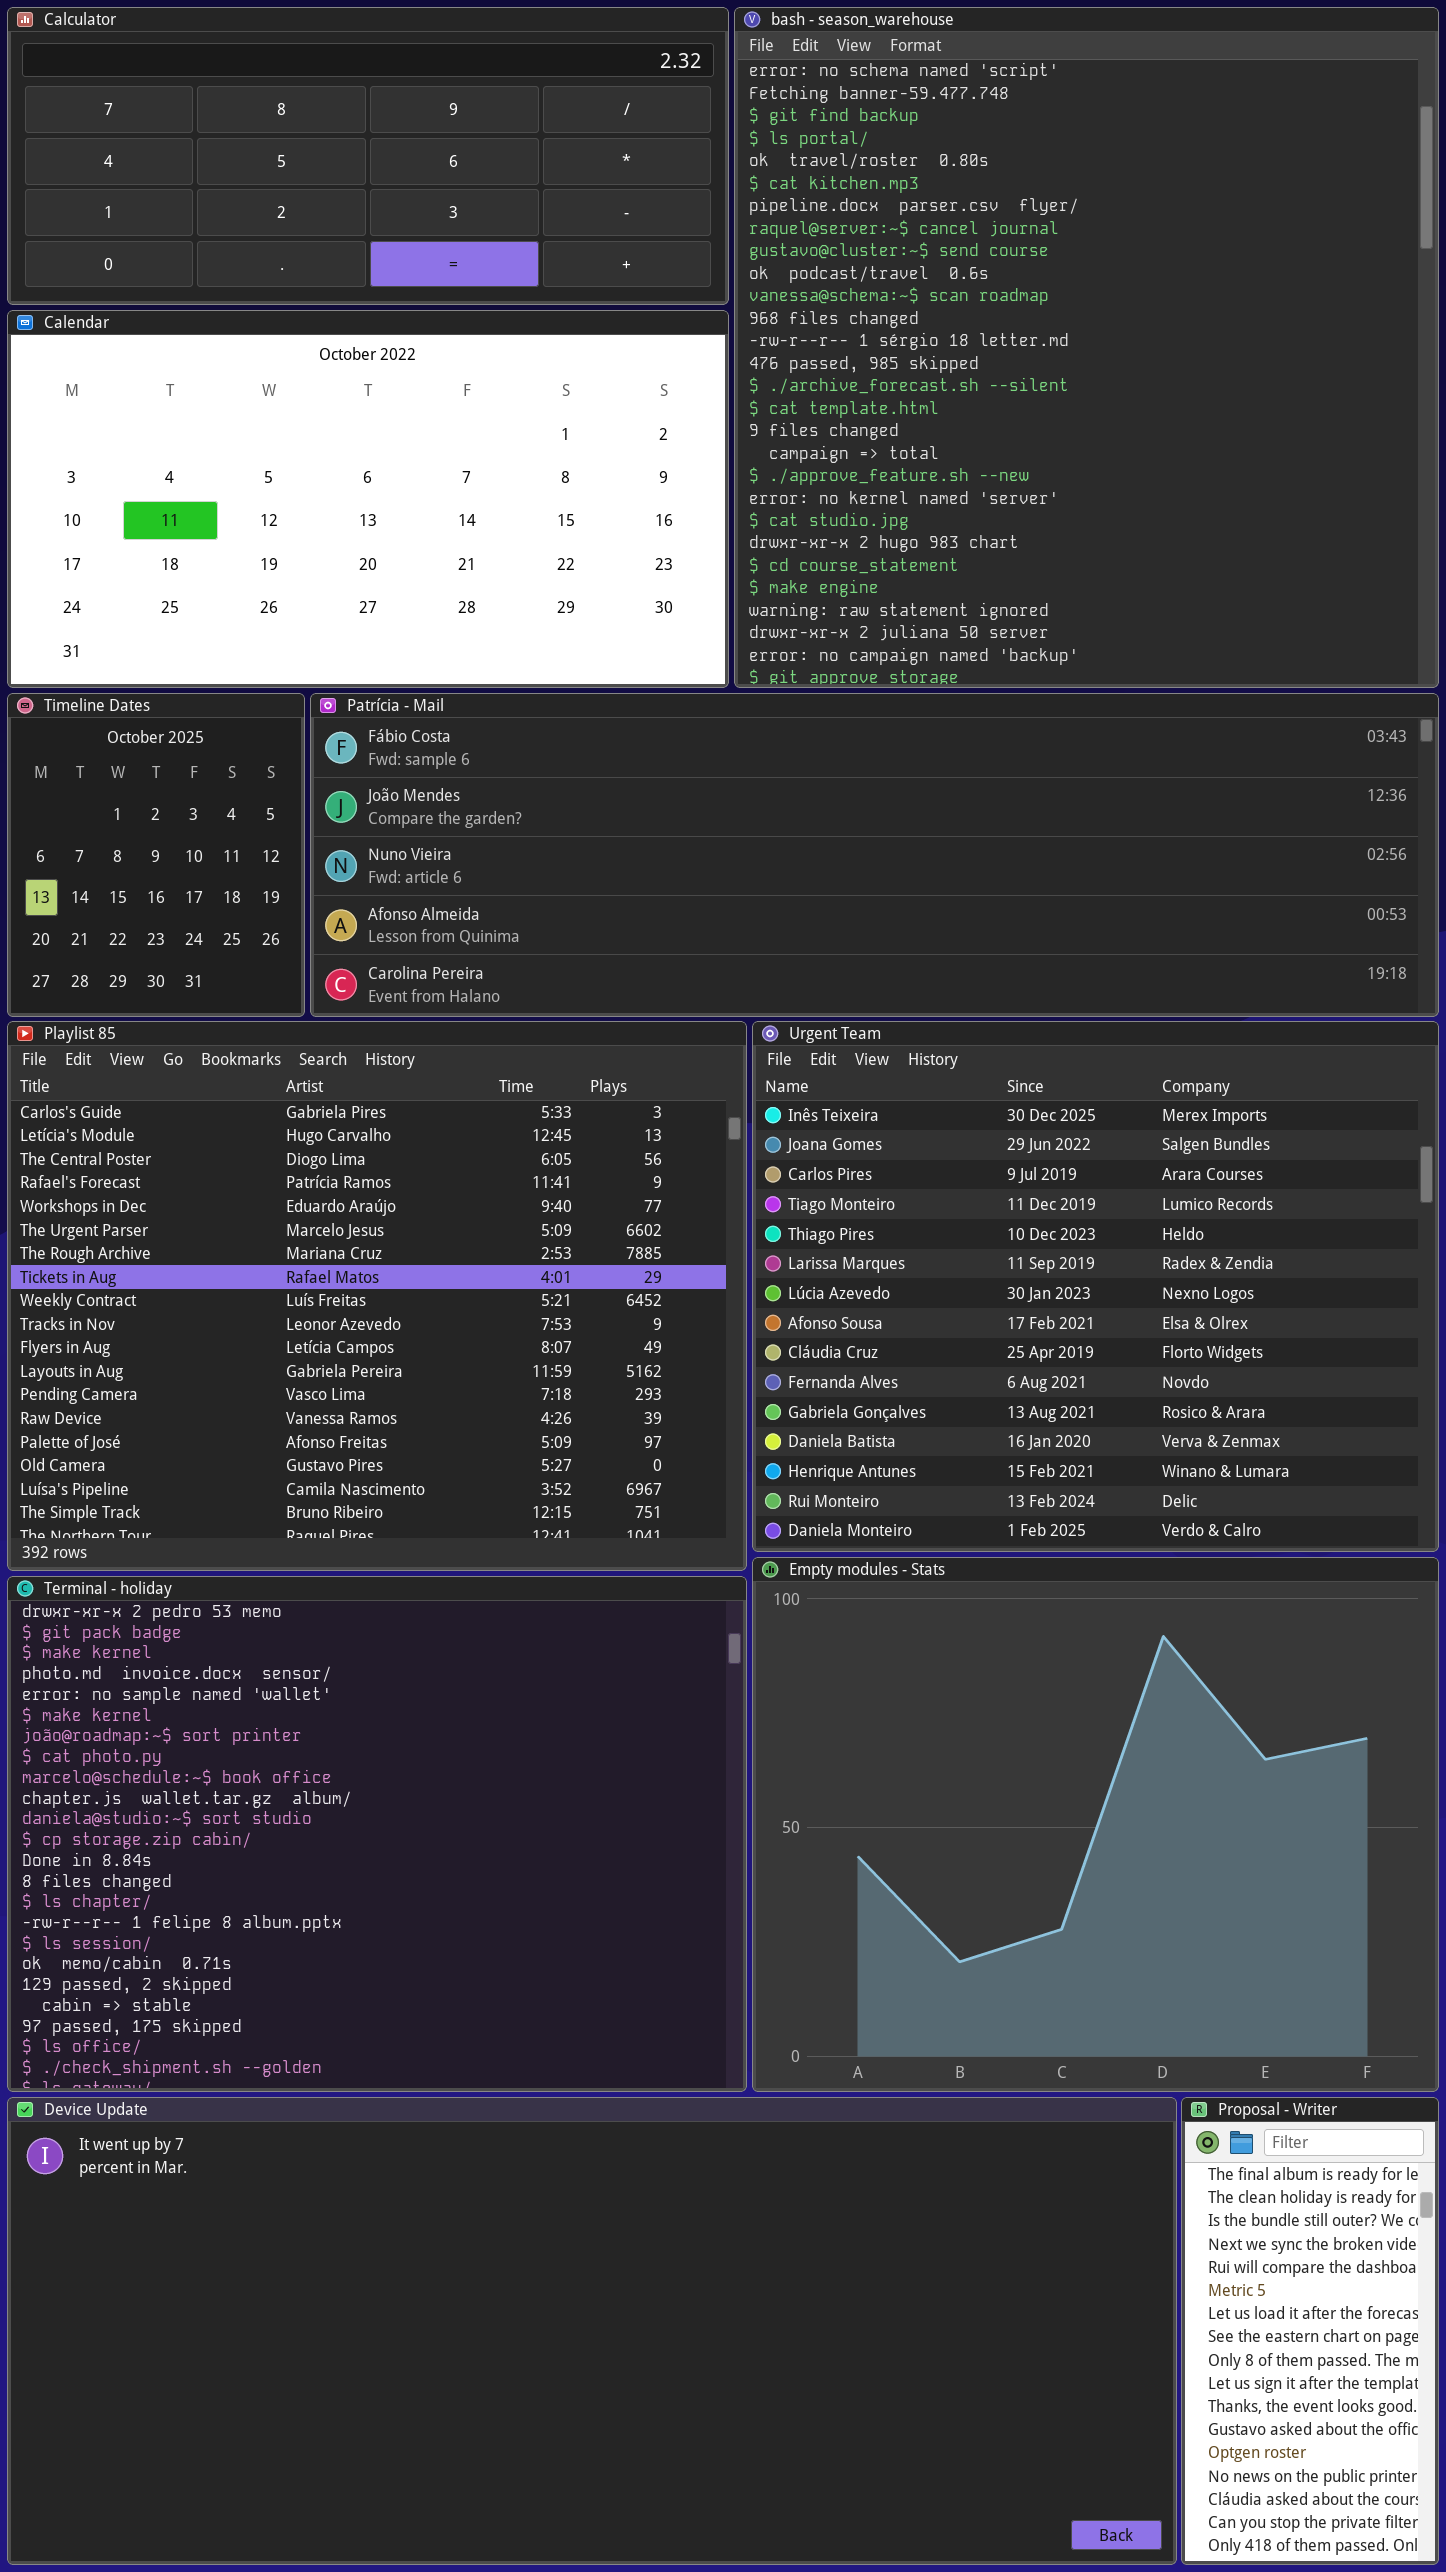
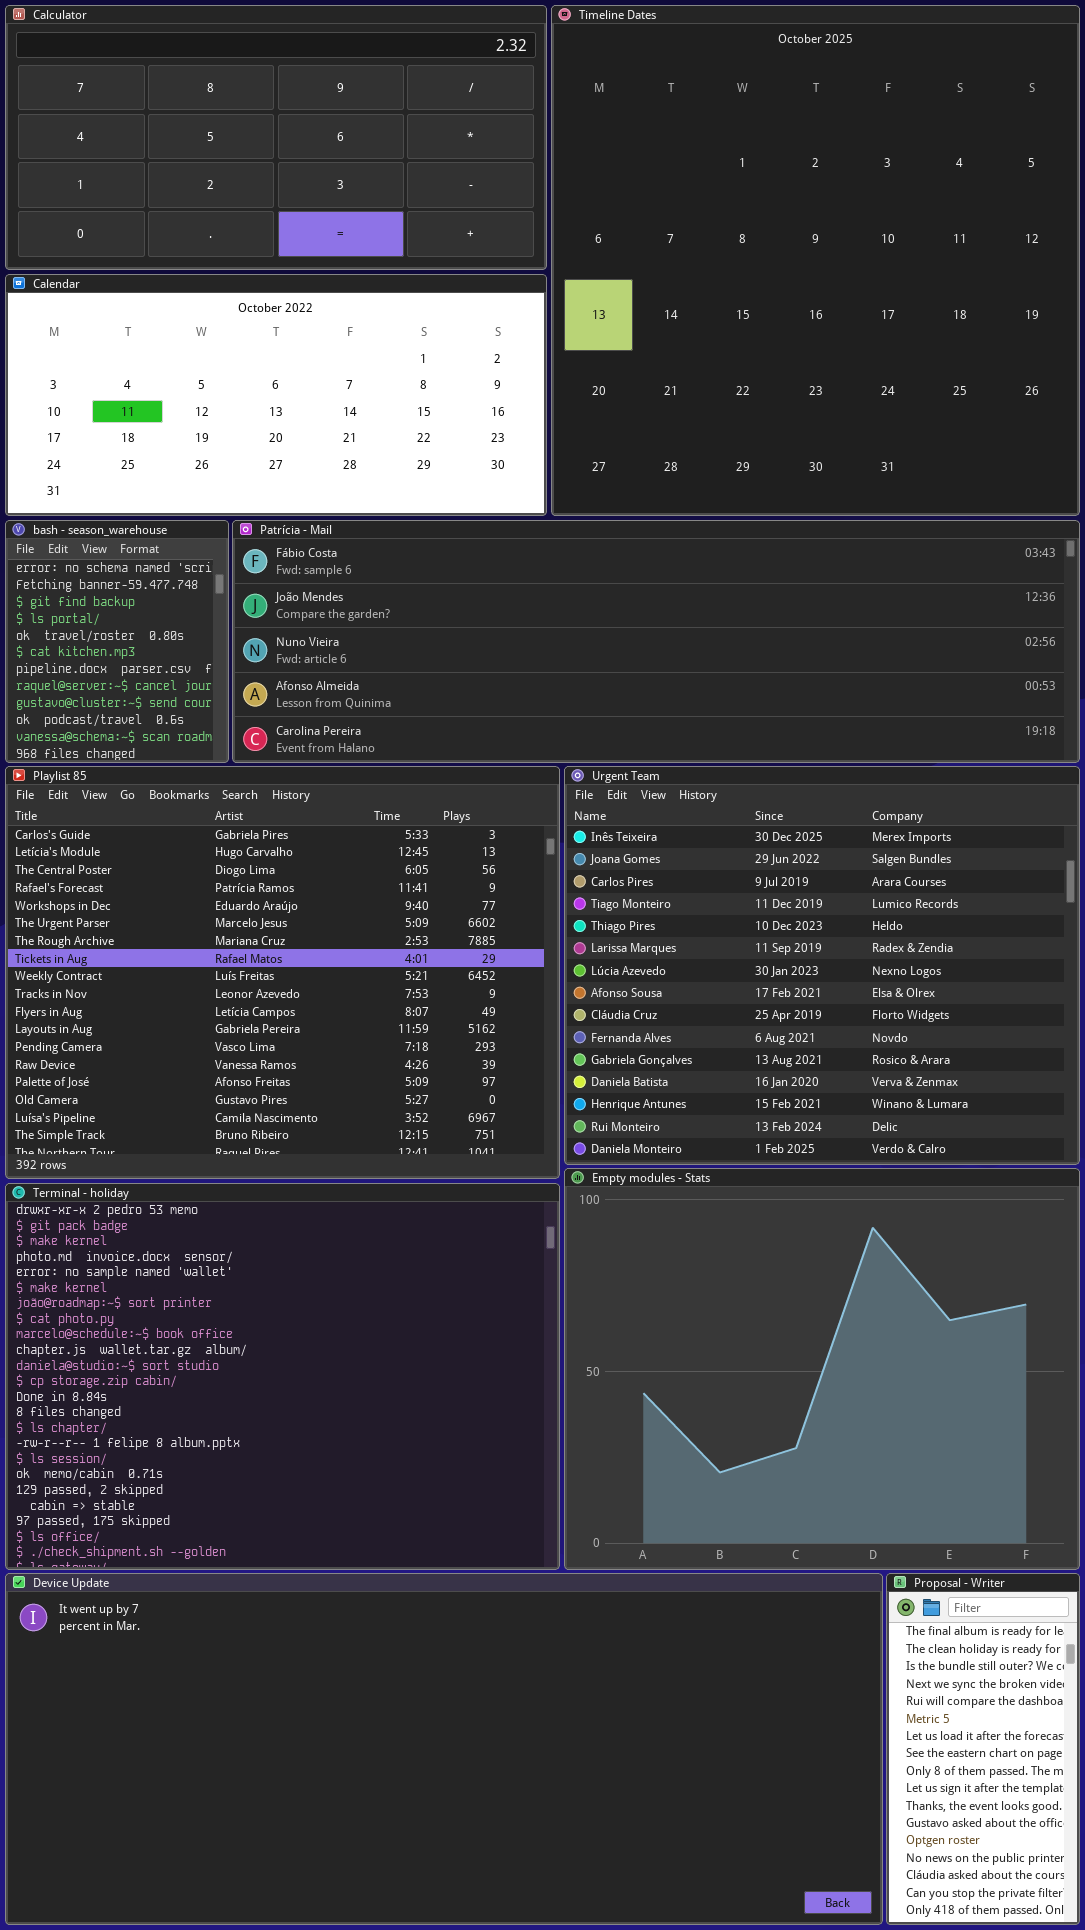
Calculator: [7,7,729,305] -> [5,5,547,270], resized
bash - season_warehouse: [734,7,1439,688] -> [5,520,229,763], moved, resized
Calendar: [7,310,729,688] -> [5,274,547,516], resized
Timeline Dates: [7,693,305,1017] -> [551,5,1080,516], moved, resized

